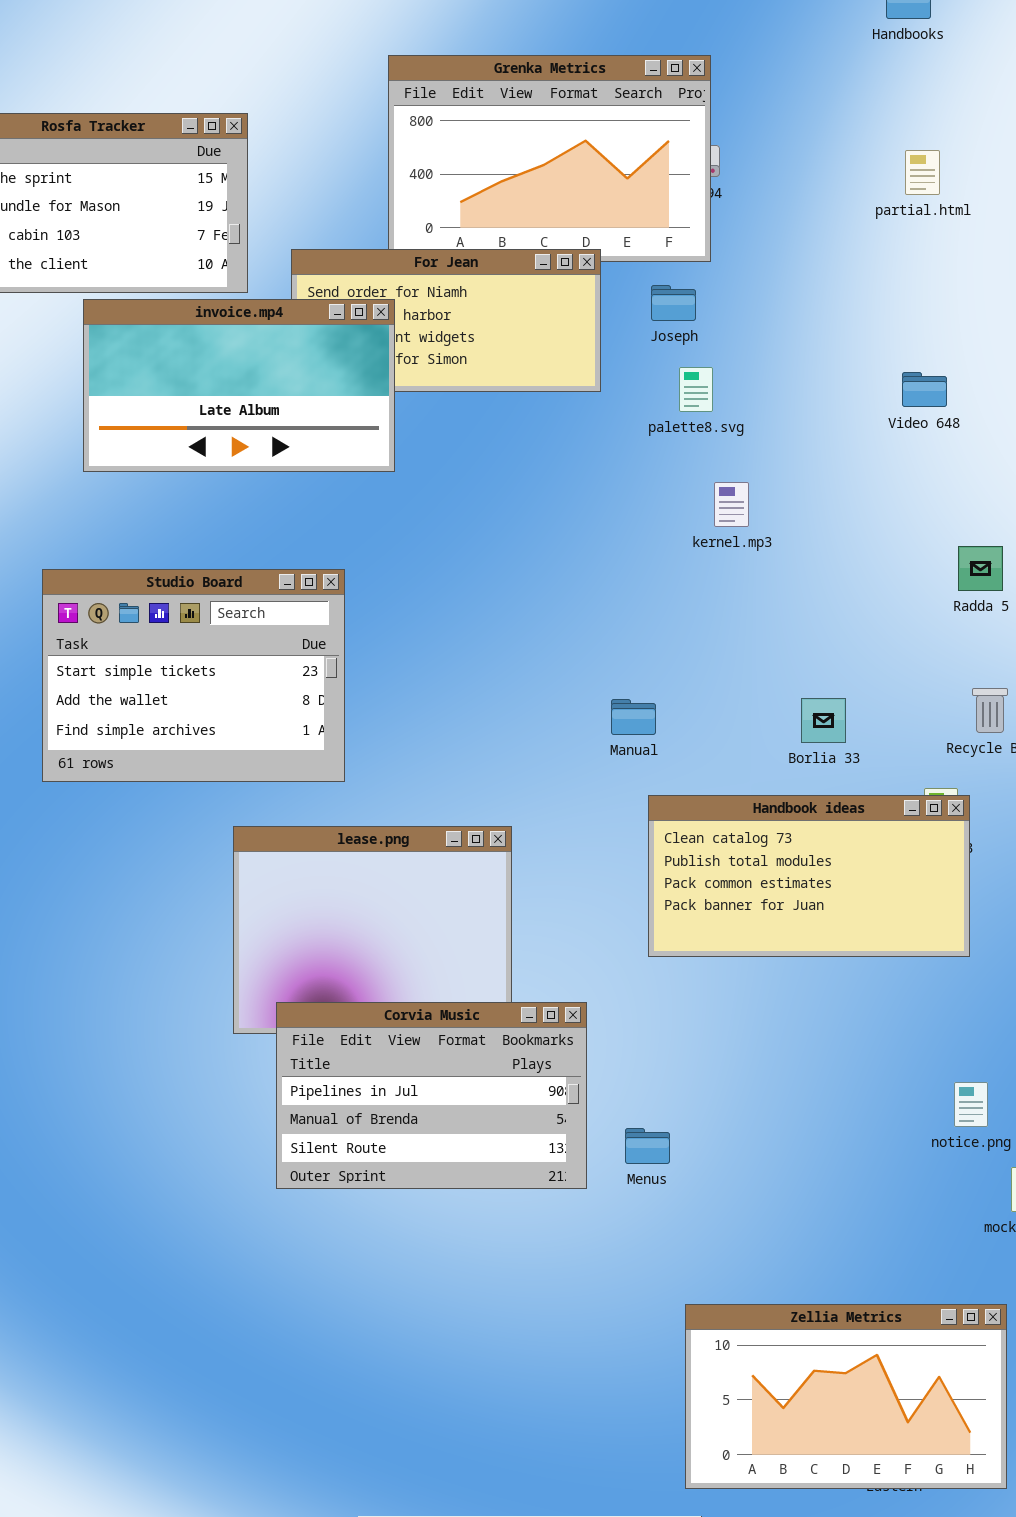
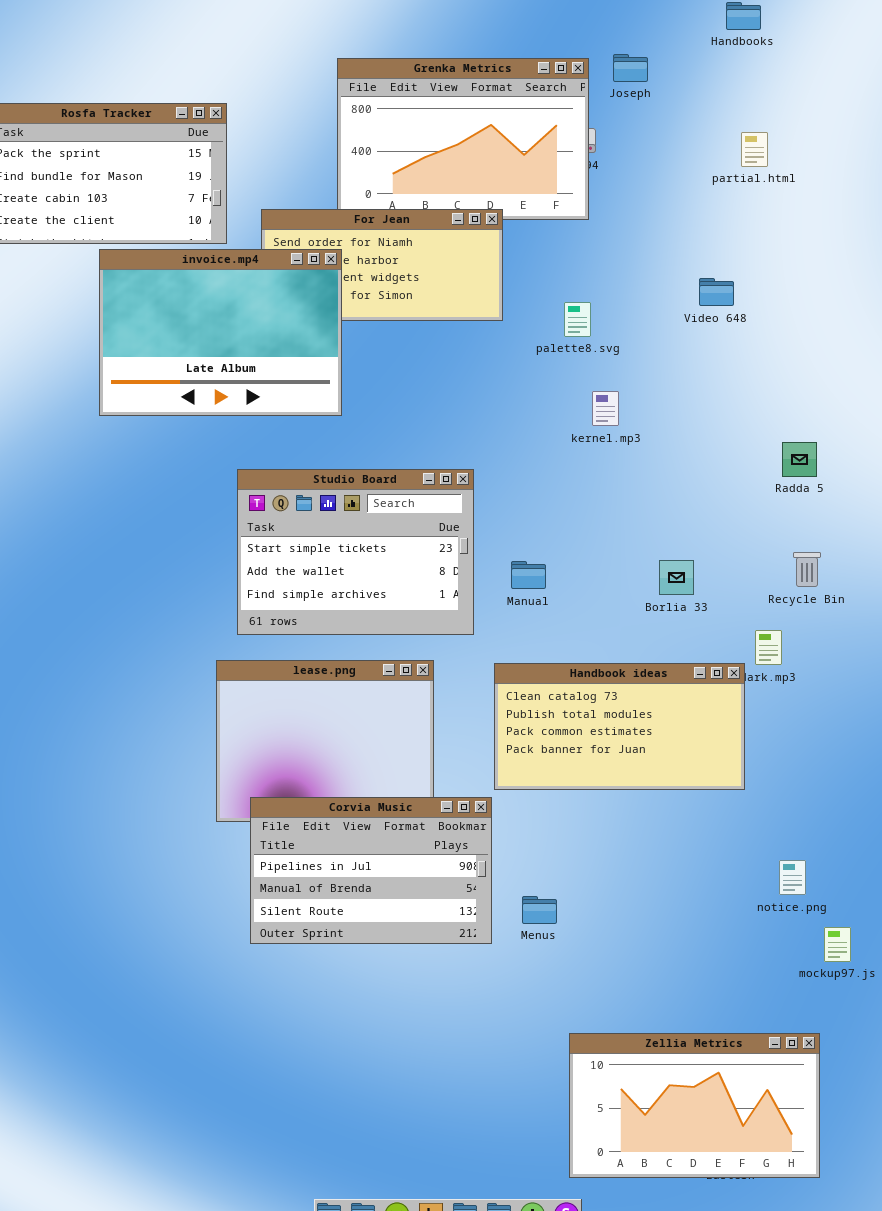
Joseph: [651,285,696,321] -> [613,54,648,82], moved
invoice.mp4: [83,299,395,472] -> [99,249,342,416], resized
Video 648: [902,372,947,407] -> [699,278,734,306], moved
Studio Board: [42,569,345,782] -> [237,469,474,635], moved
Handbook ideas: [648,795,970,957] -> [494,663,745,790], moved

